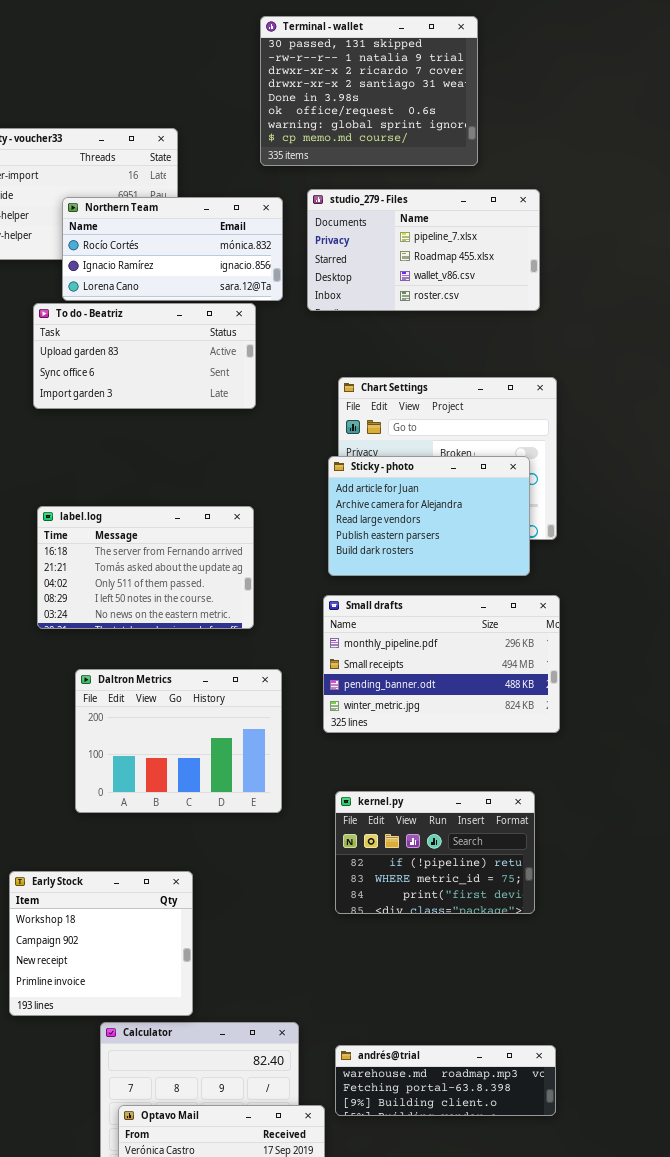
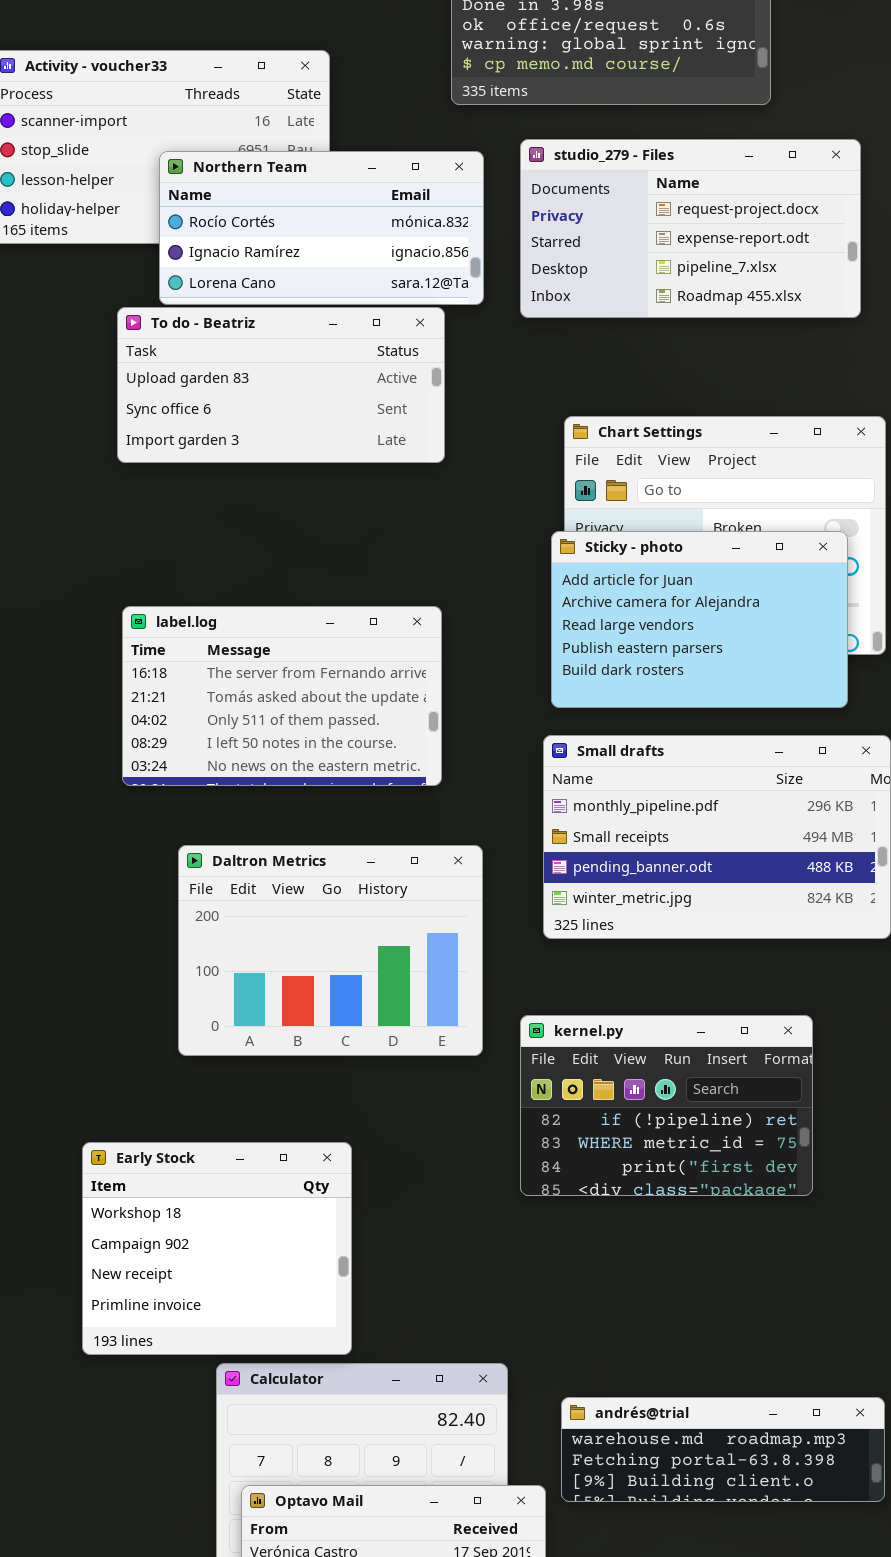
studio_279 - Files: [307,189,540,311] -> [520,139,861,318], scrolled up 2 rows
kernel.py: [335,791,535,914] -> [520,1015,813,1196], moved

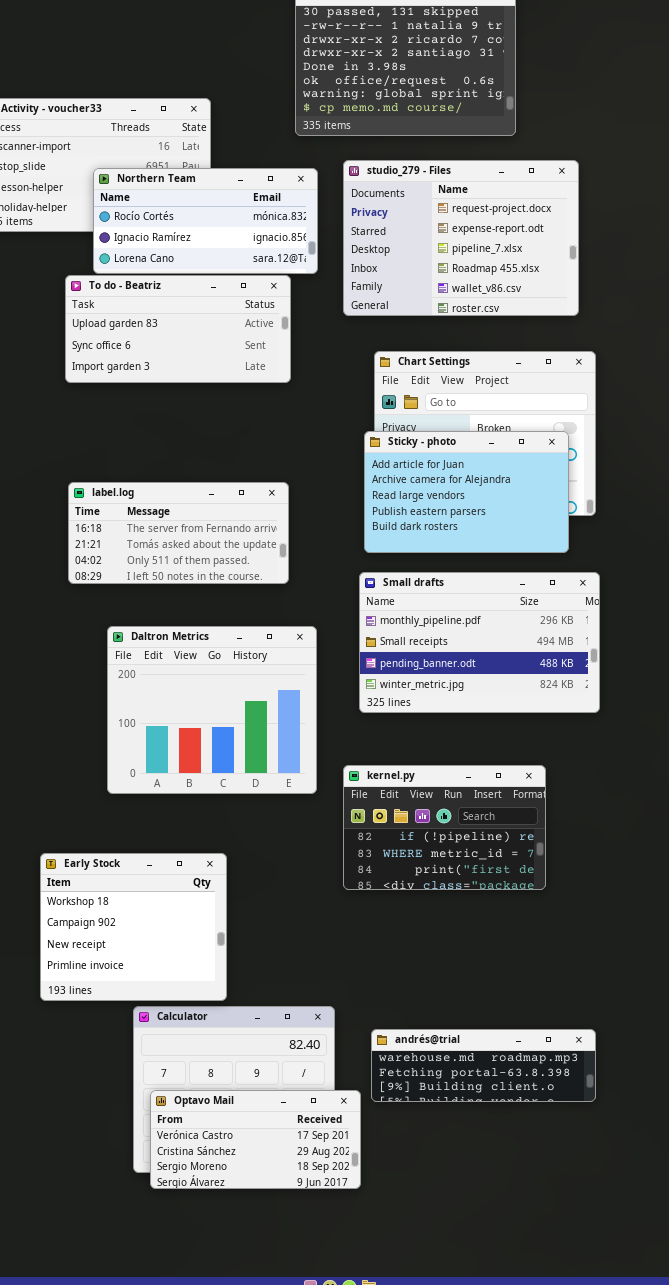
studio_279 - Files: [520,139,861,318] -> [343,160,579,316], resized
label.log: [122,606,442,786] -> [68,482,289,584], resized
Daltron Metrics: [178,845,483,1056] -> [107,626,317,794], resized

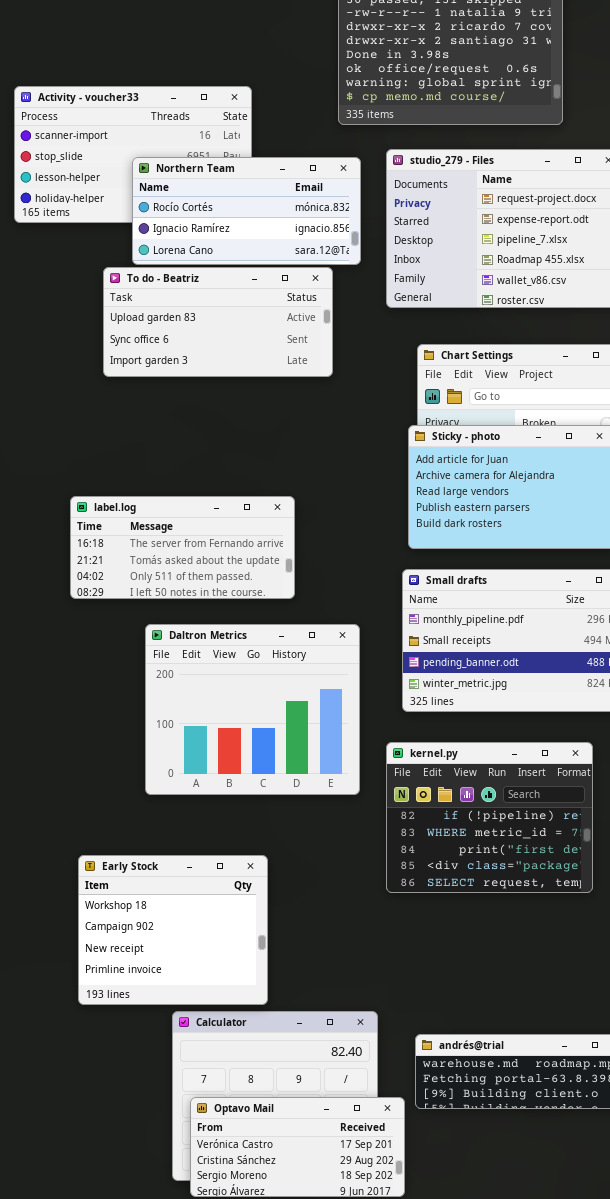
label.log: [68,482,289,584] -> [70,496,295,599], moved
kernel.py: [343,765,546,890] -> [386,742,593,893], resized

